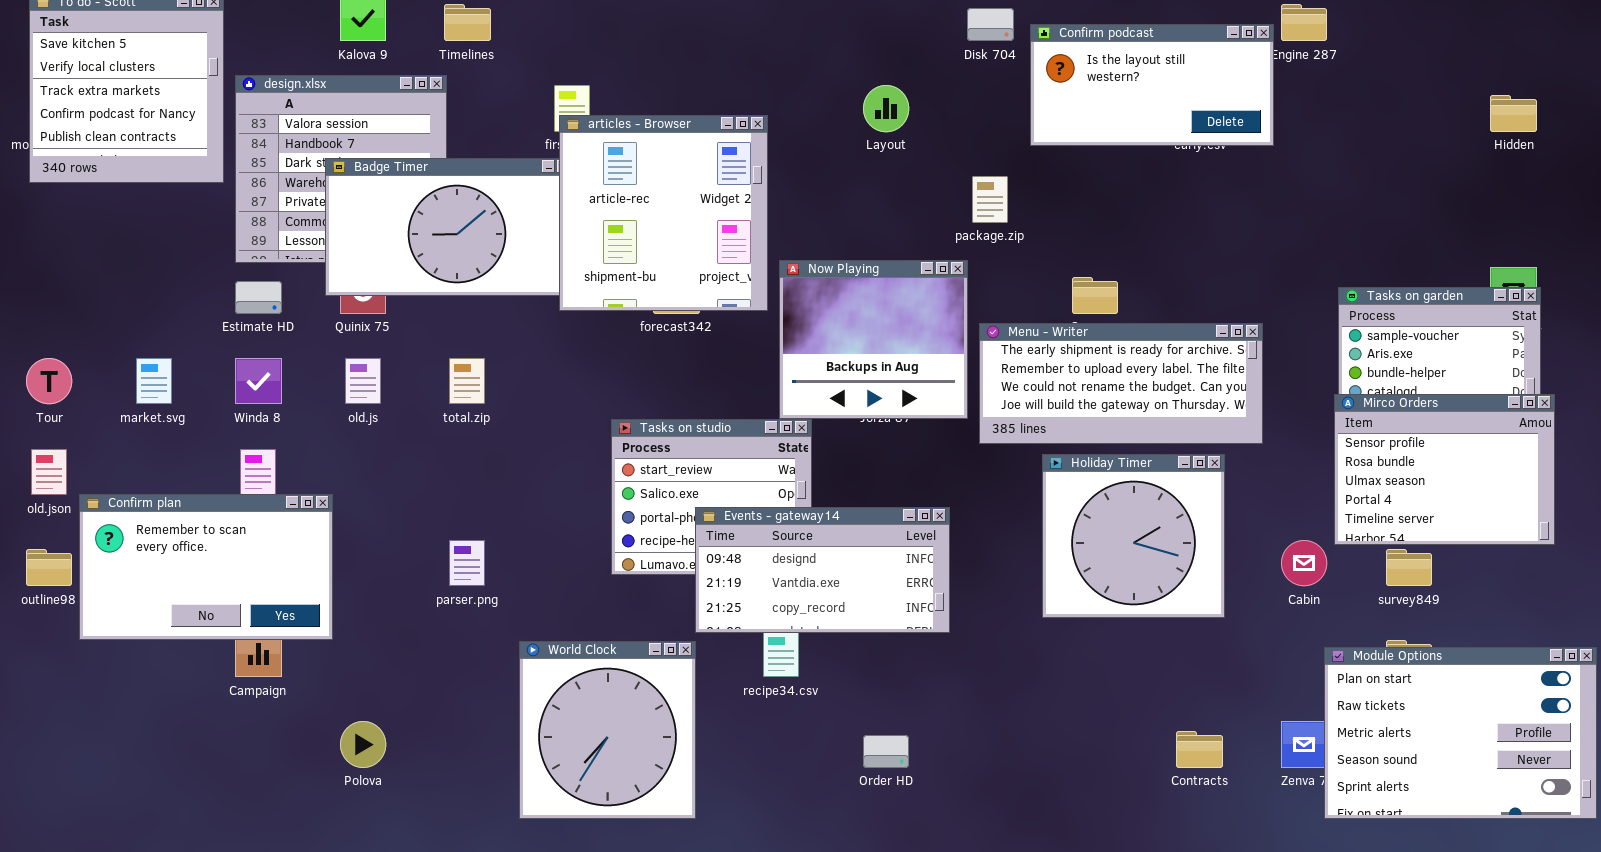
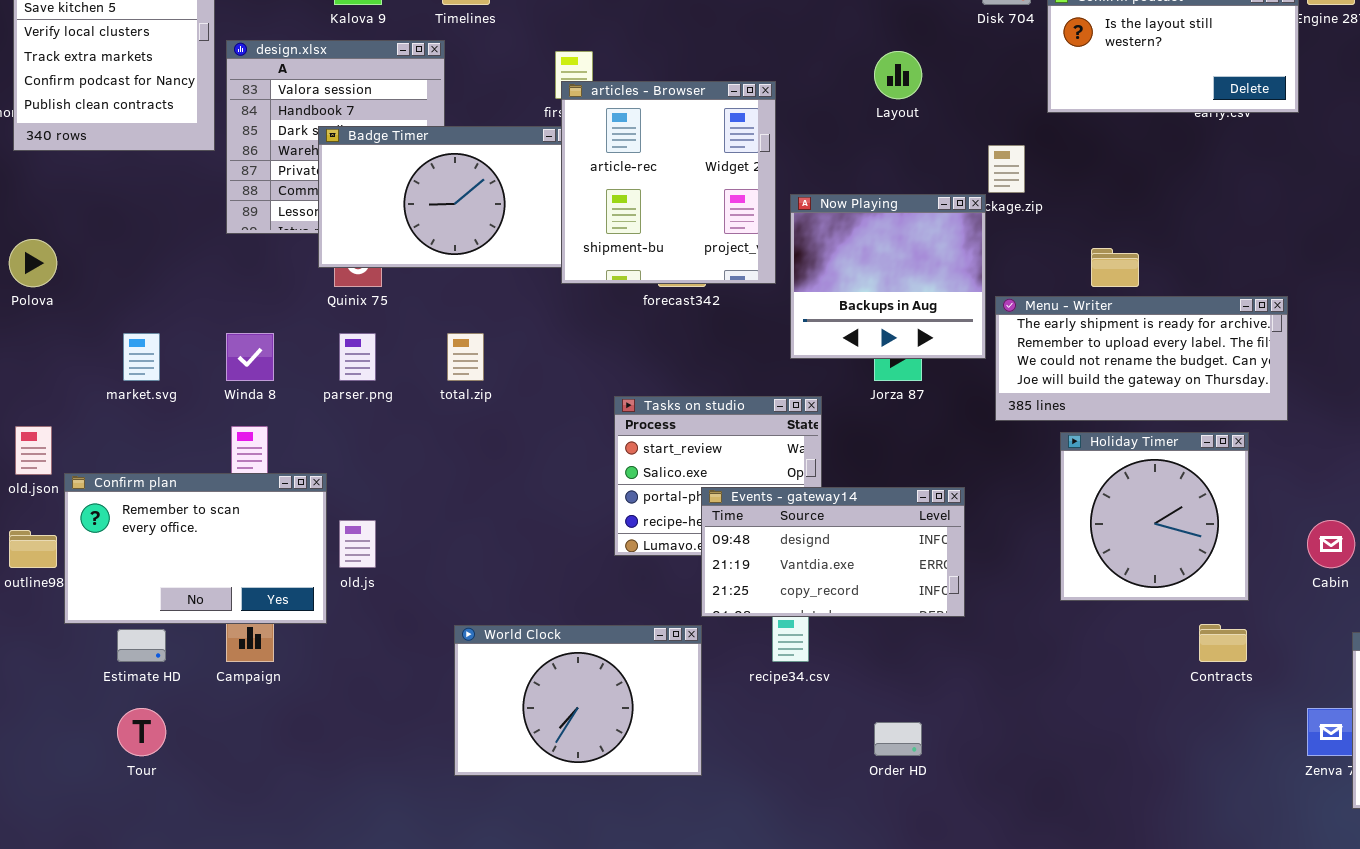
Now Playing: [779,260,968,419] -> [790,194,986,359], moved
Estimate HD: [235,281,282,314] -> [117,629,166,662], moved
Tour: [26,358,72,404] -> [117,708,166,756], moved
old.js: [345,358,381,404] -> [339,520,376,568], moved
parser.png: [449,540,485,586] -> [339,333,376,381], moved
World Clock: [519,641,696,819] -> [454,625,702,776], resized
Polova: [340,721,386,768] -> [9,239,57,287], moved
Contracts: [1176,731,1223,768] -> [1199,624,1247,662], moved

